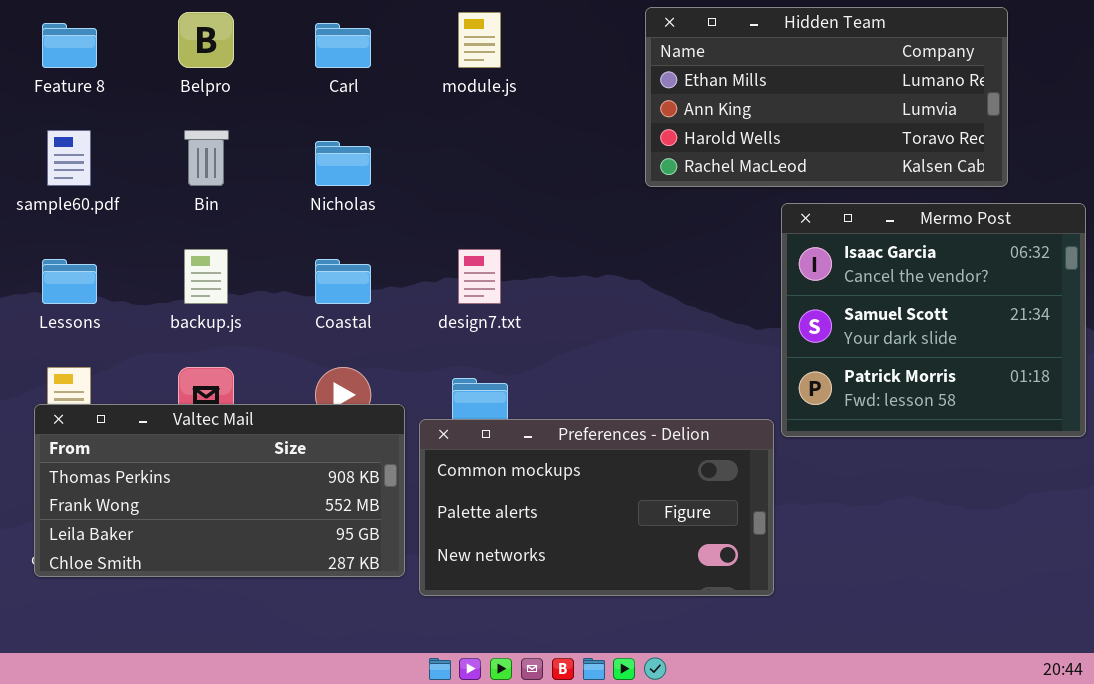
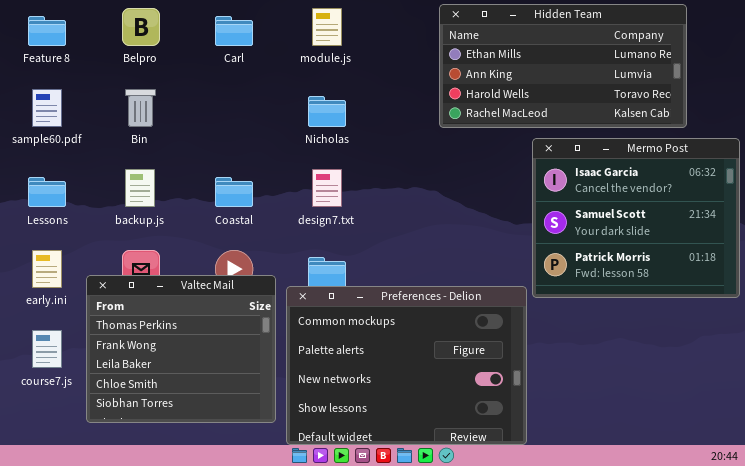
Nicholas: [315,141,371,186] -> [308,96,346,127], moved
Valtec Mail: [34,404,405,577] -> [86,275,276,423], resized
Preferences - Delion: [419,419,774,596] -> [286,286,527,445], resized

